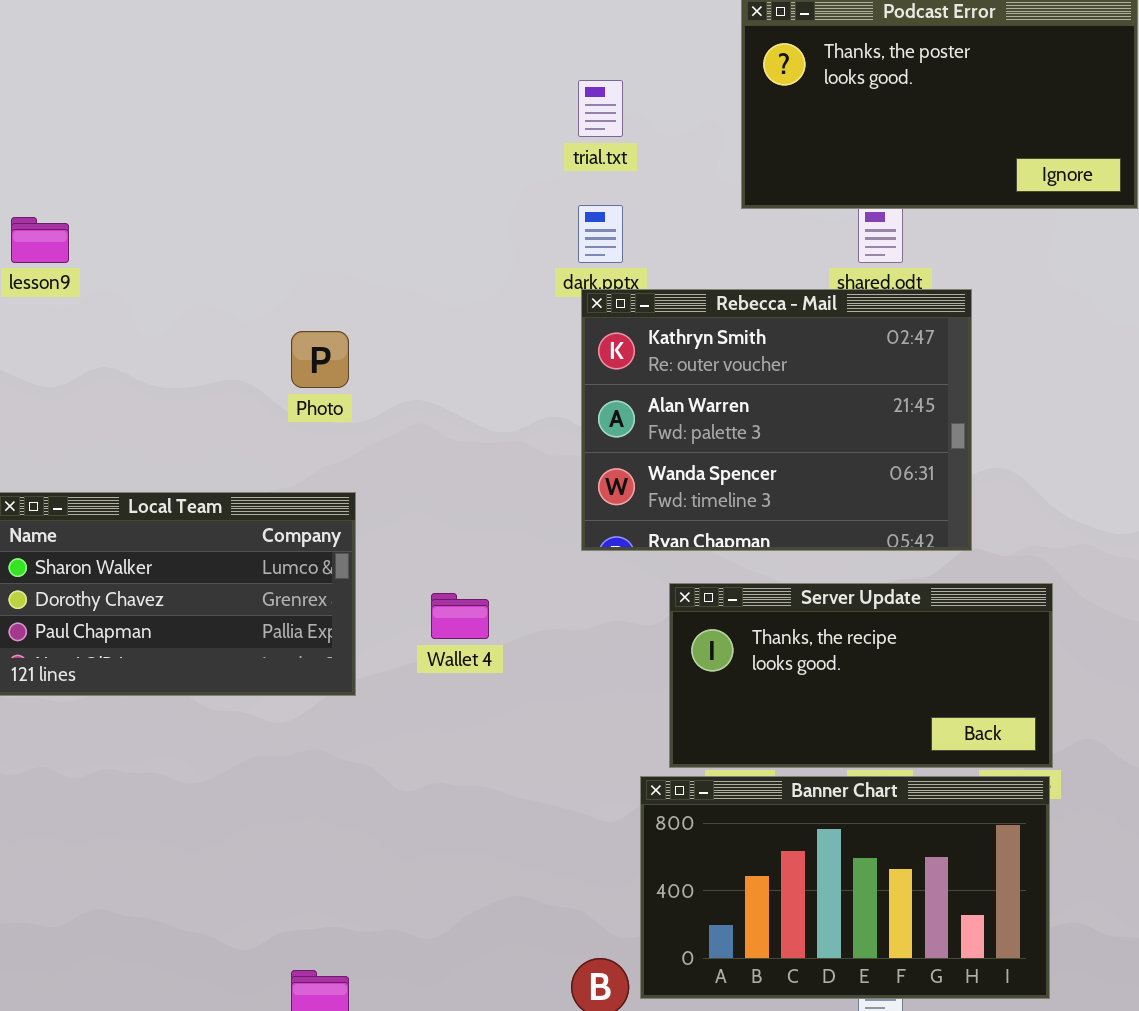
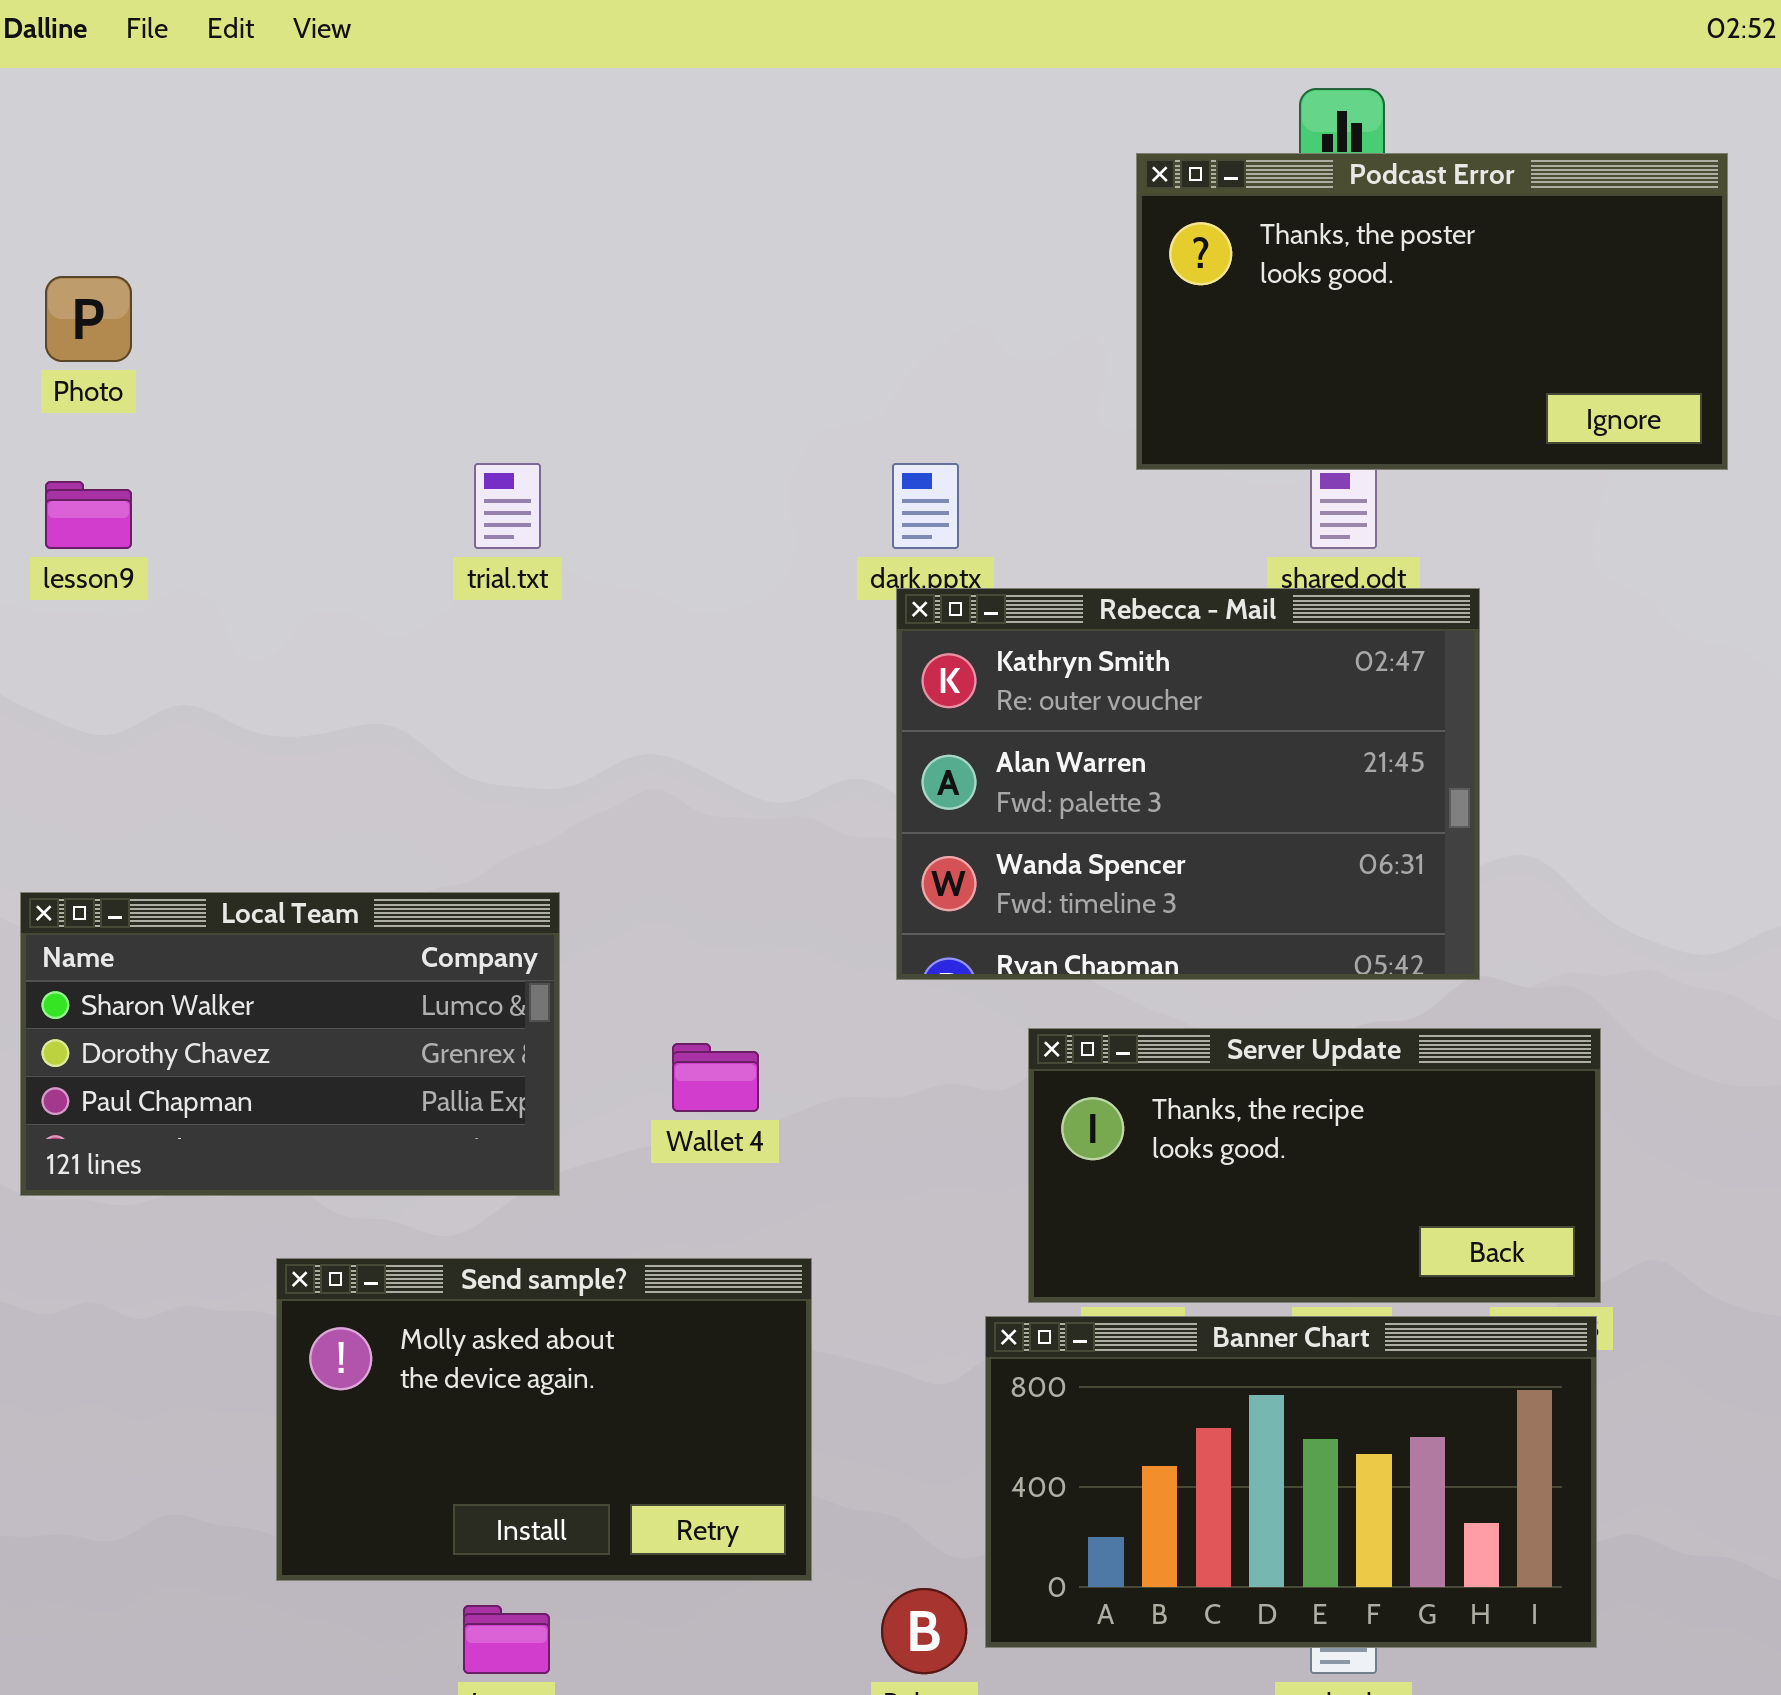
trial.txt: [578,80,623,137] -> [474,463,541,549], moved
Photo: [291,331,349,388] -> [45,276,132,362], moved
Send sample?: none -> [276,1258,812,1581], opened

